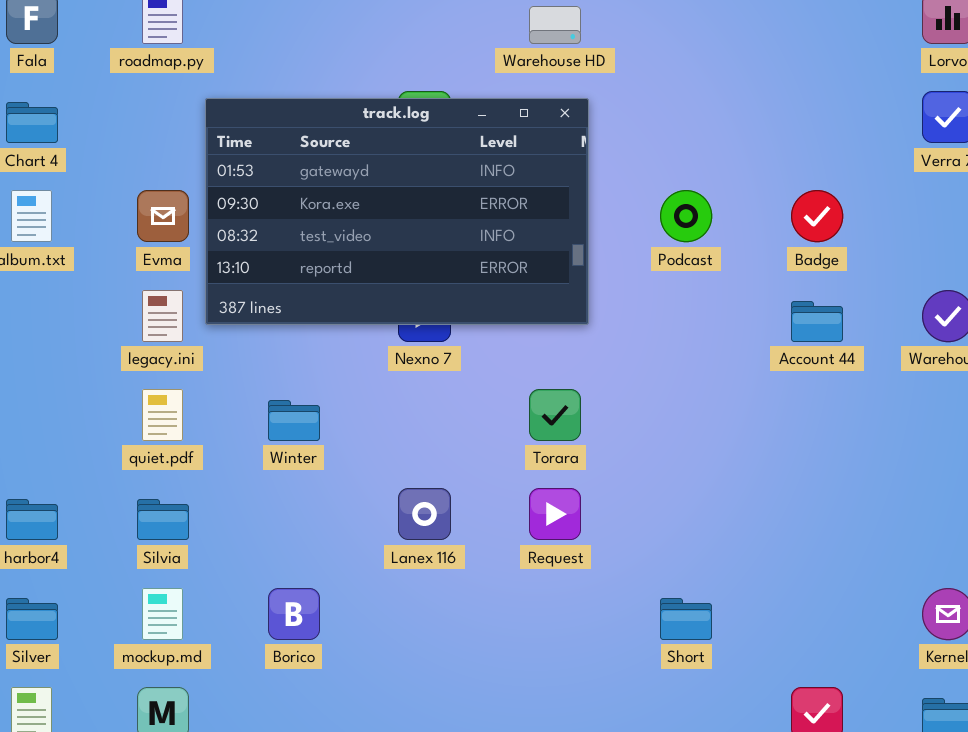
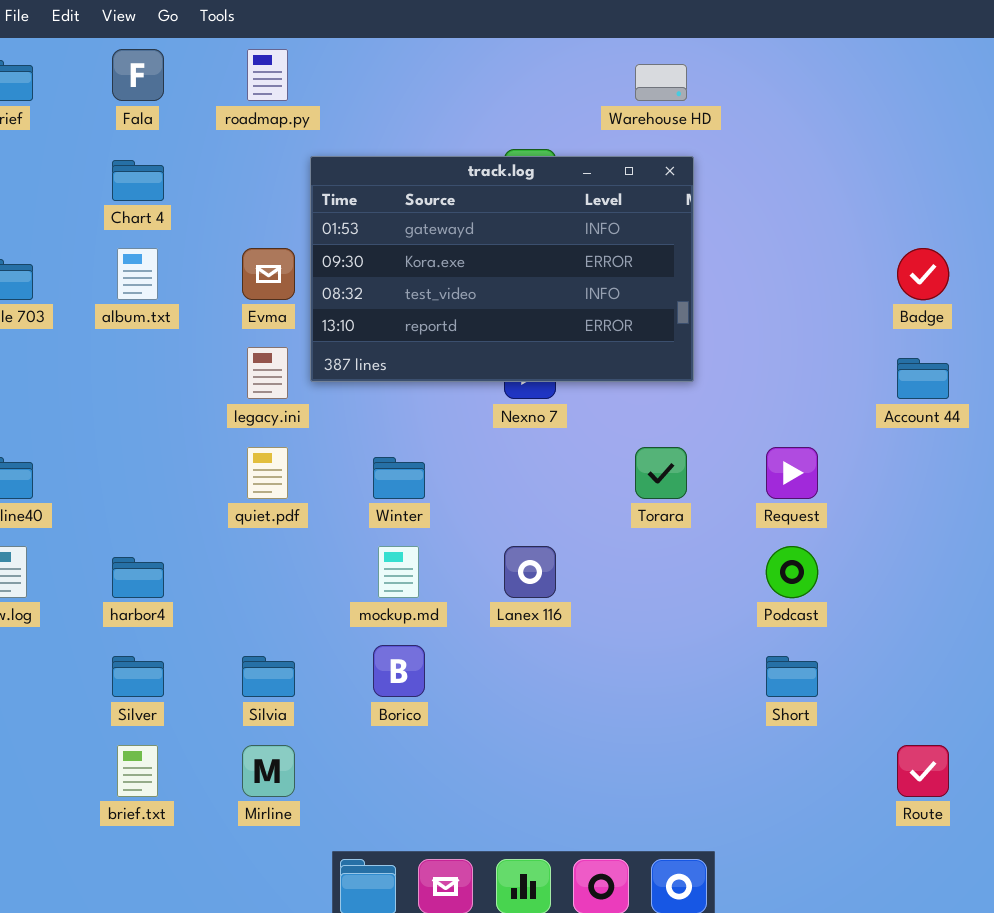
Podcast: [660,190,712,242] -> [766,546,818,598], moved
Request: [529,488,581,540] -> [766,447,818,499], moved
Silvia: [137,499,189,540] -> [242,656,295,697], moved
mockup.md: [142,588,183,640] -> [378,546,419,598], moved

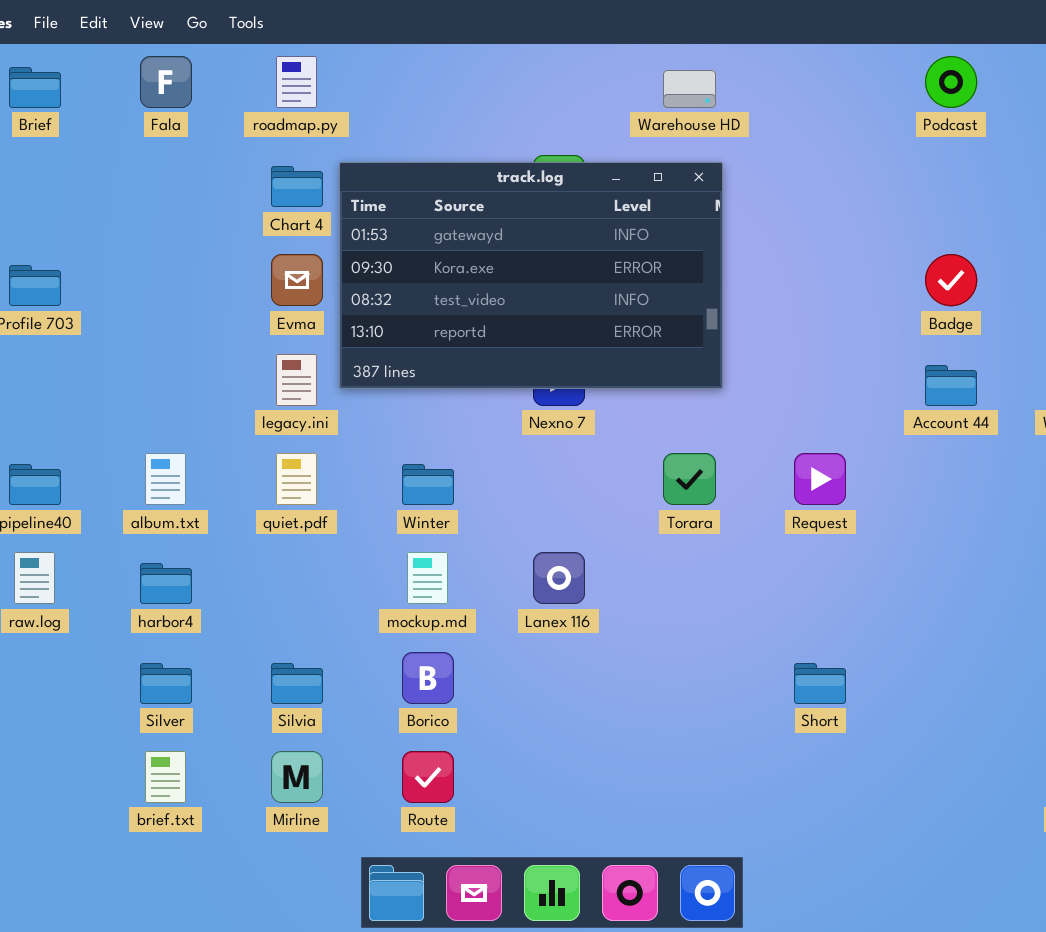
Chart 4: [112,160,164,201] -> [271,166,323,207], moved
album.txt: [117,248,158,300] -> [145,453,186,505], moved
Podcast: [766,546,818,598] -> [925,56,977,108], moved
Route: [897,745,949,797] -> [402,751,454,803], moved

